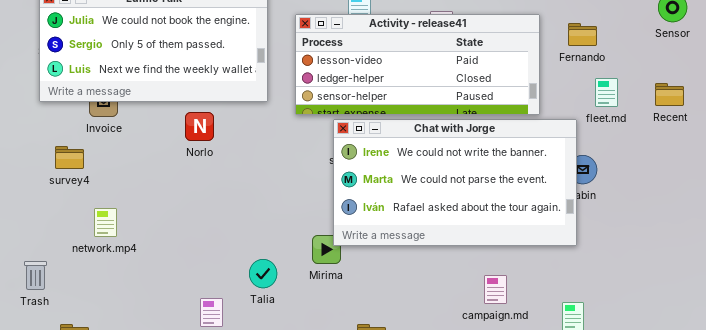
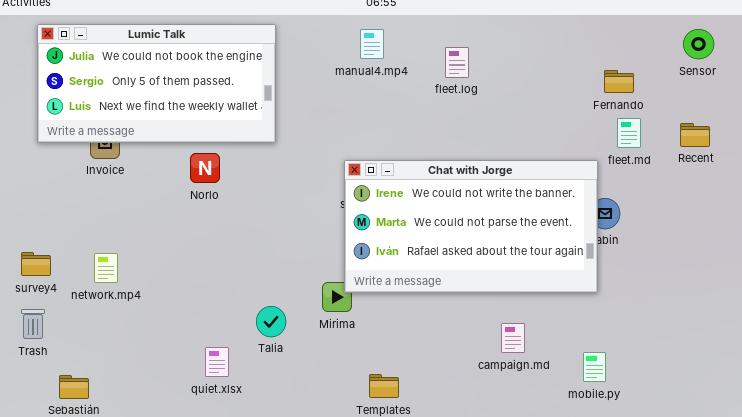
Activity - release41: [295,14,540,115] -> none, closed
Fernando: [568,23,597,46] -> [604,70,634,93], moved
survey4: [55,146,84,169] -> [21,252,51,276], moved

